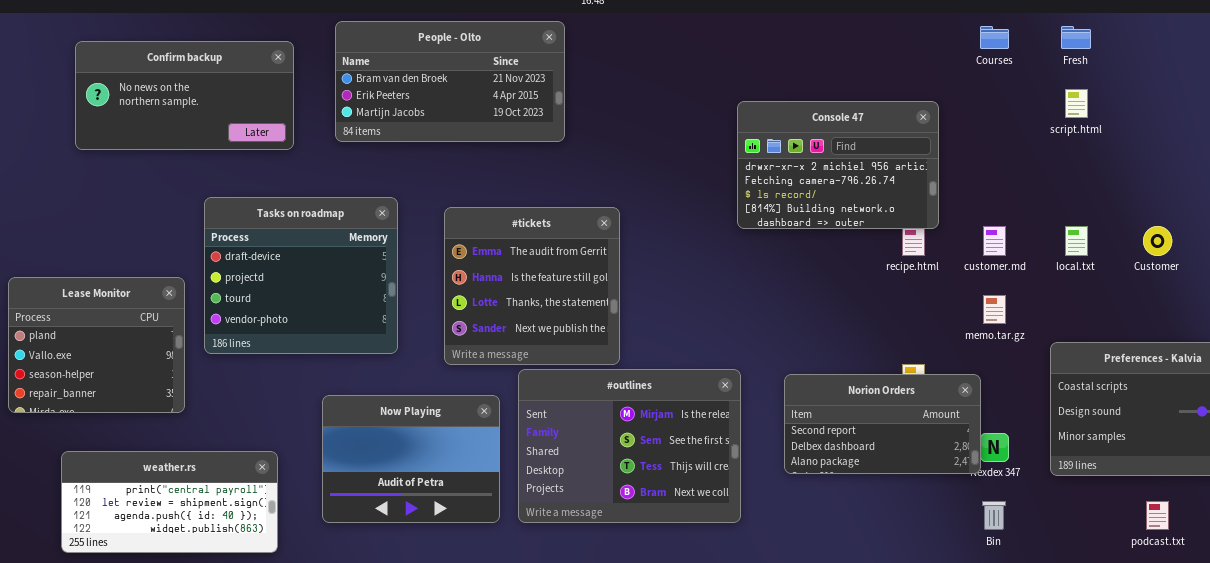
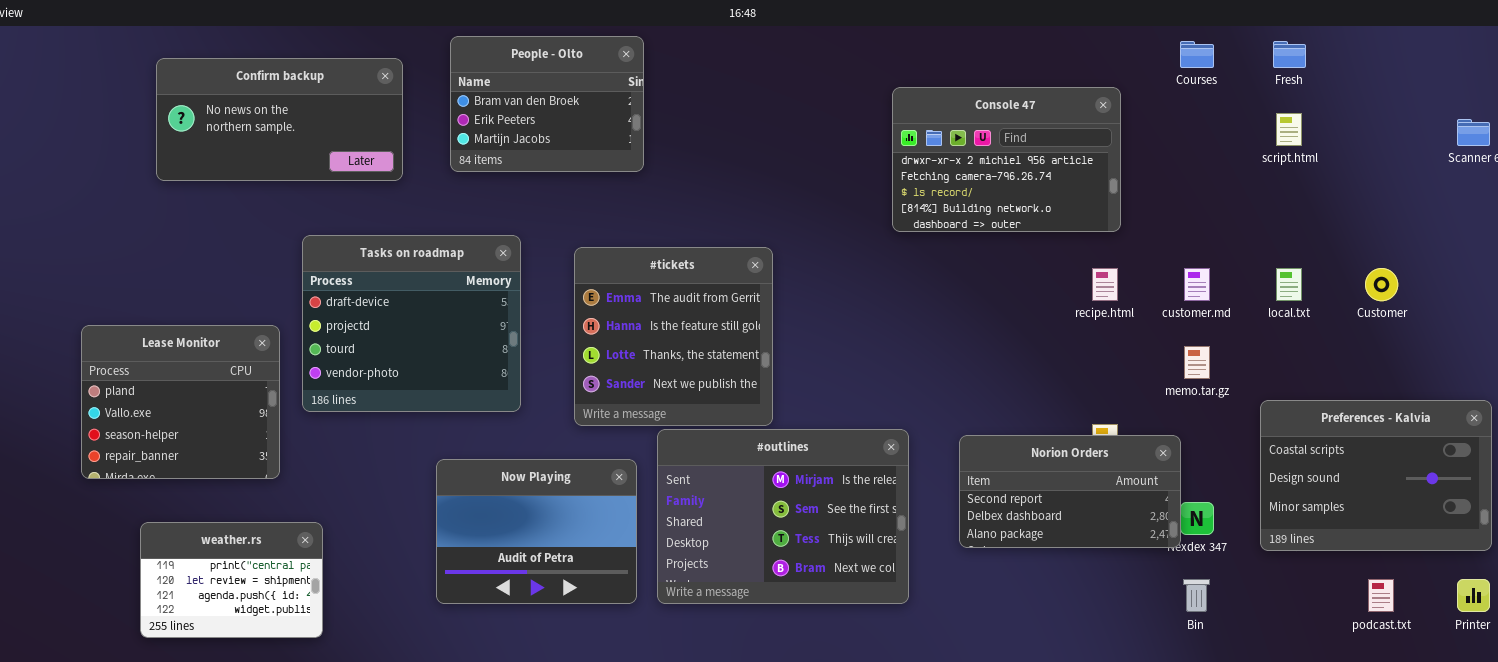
People - Olto: [335,21,565,142] -> [450,36,644,172], resized
Console 47: [737,101,939,229] -> [892,87,1121,232], moved
weather.rs: [61,451,278,553] -> [140,522,323,638], resized

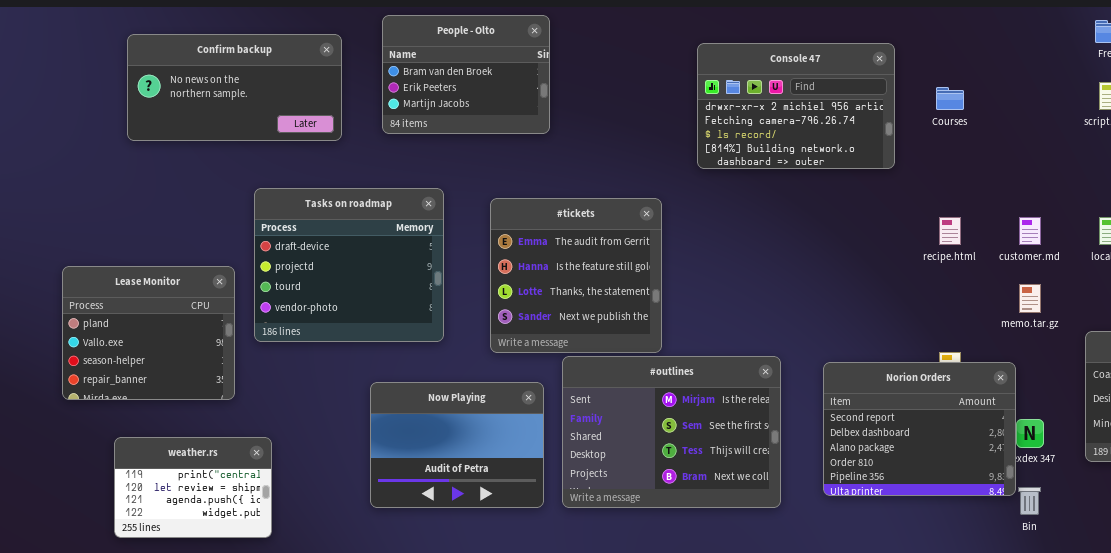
Courses: [1180,41,1214,68] -> [936,87,964,110], moved
Console 47: [892,87,1121,232] -> [697,43,895,169], moved
Norion Orders: [959,435,1181,548] -> [823,362,1016,496], resized

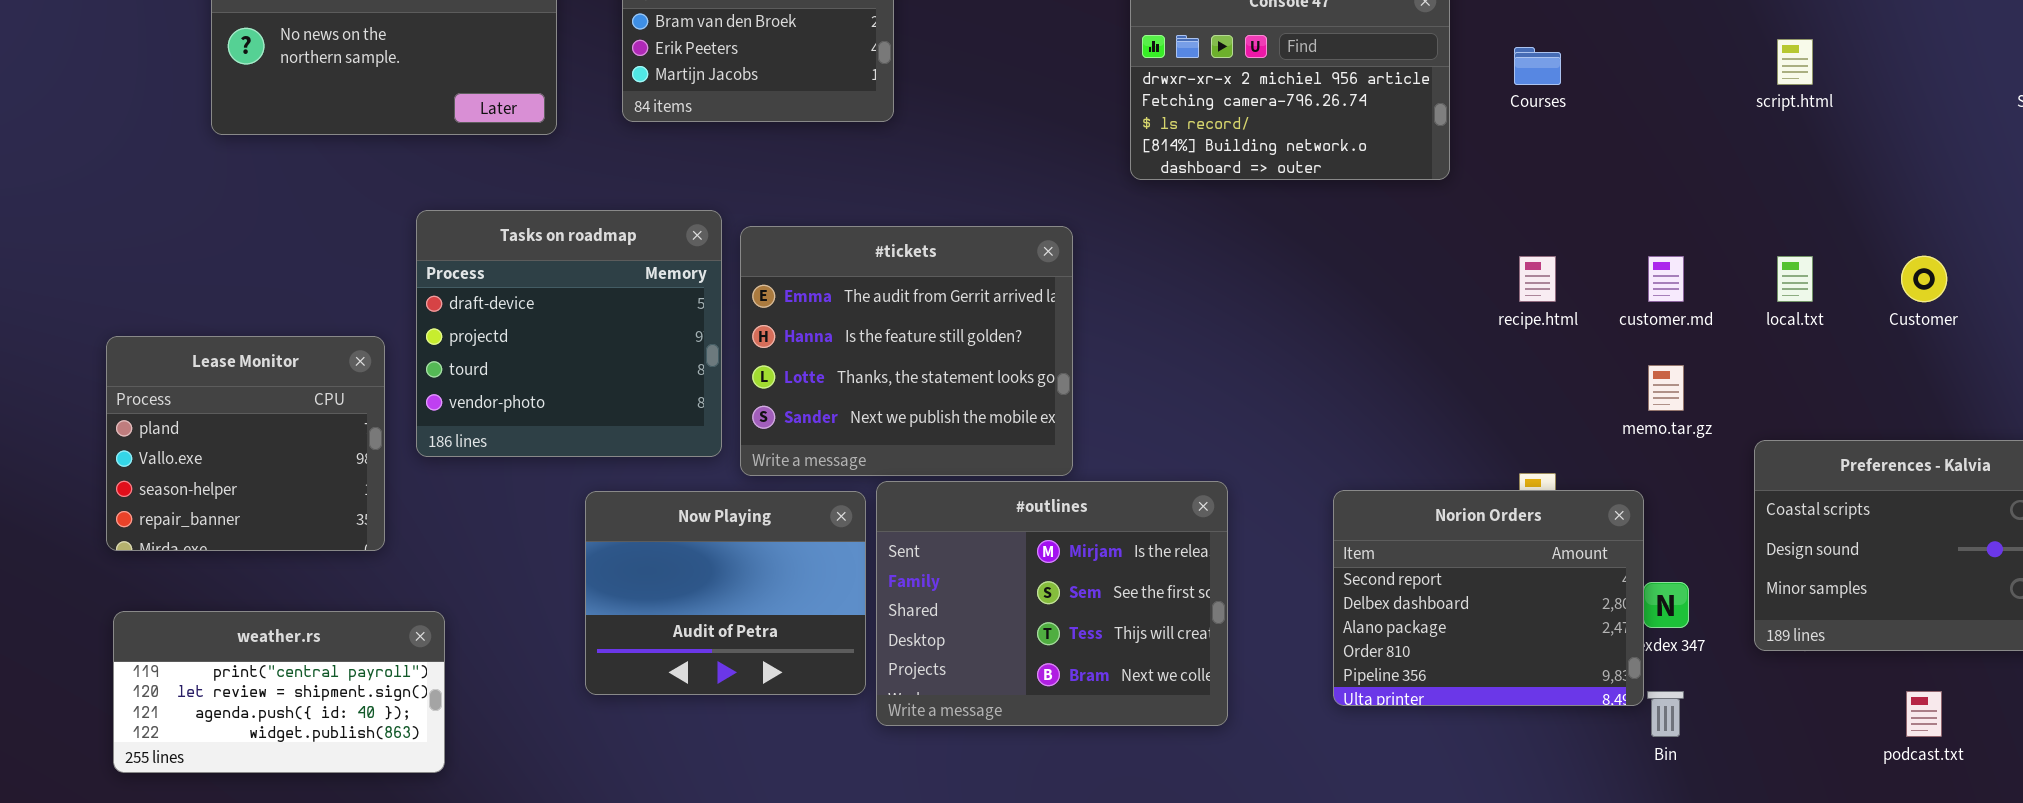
#tickets: [490,198,662,353] -> [740,226,1073,476], resized
#outlines: [562,356,781,508] -> [876,481,1228,726], moved
Now Playing: [370,382,544,508] -> [585,491,866,695], moved
weather.rs: [114,437,272,538] -> [113,611,445,773], resized

